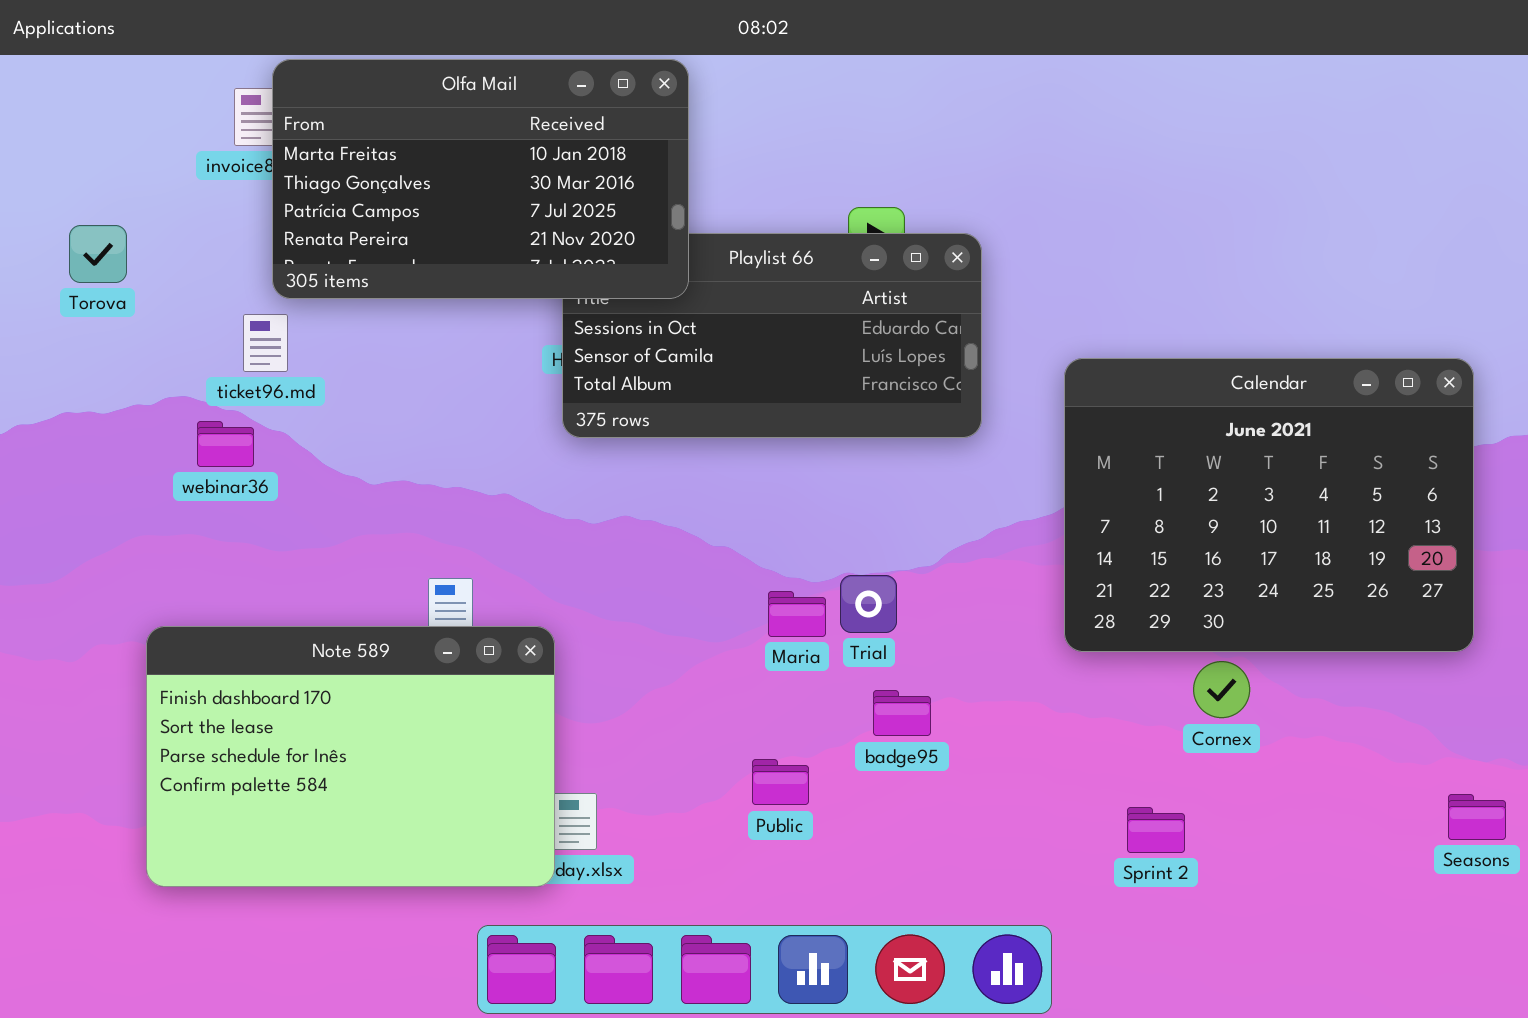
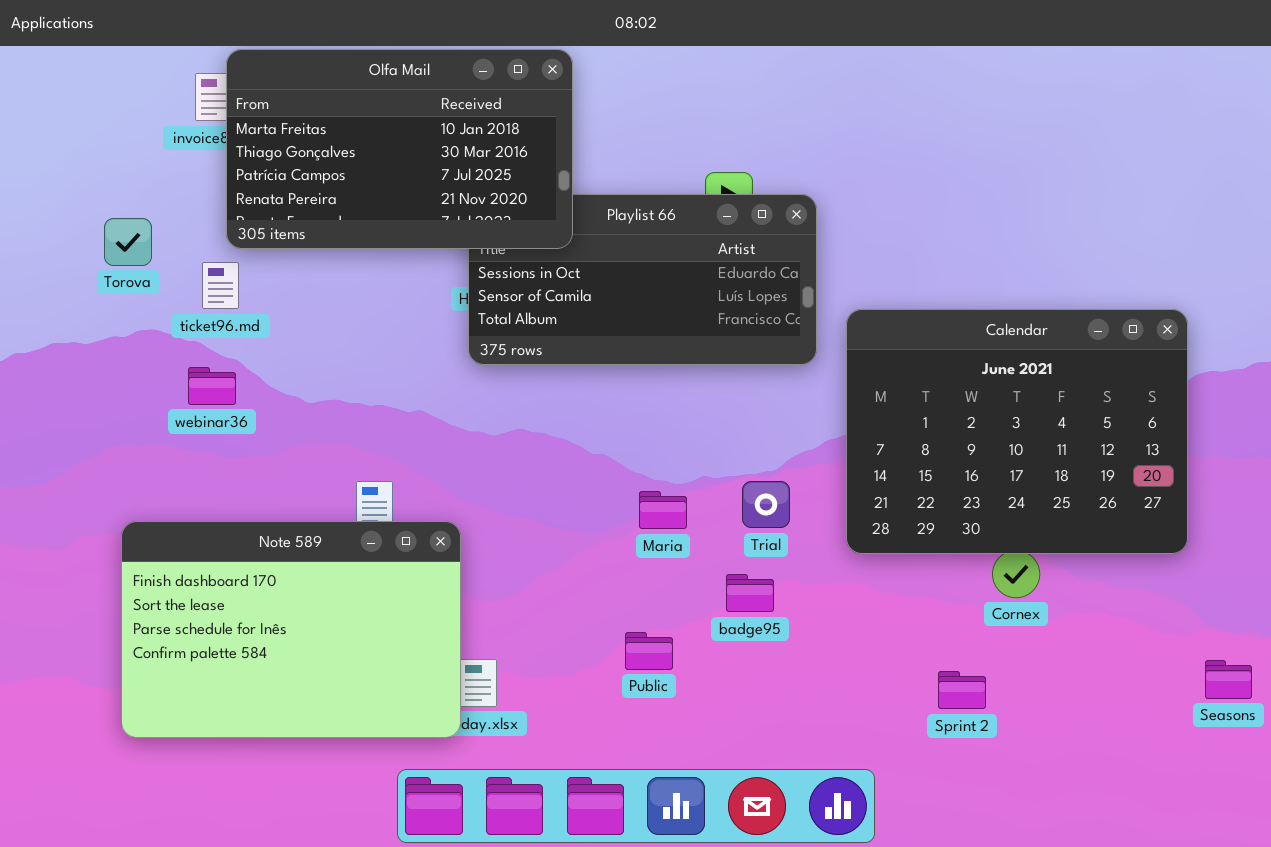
Torova: [69,225,127,283] -> [104,218,152,266], moved
Calendar: [1064,358,1474,652] -> [846,309,1188,554], moved
webinar36: [197,421,254,467] -> [188,367,236,405], moved
Trial: [840,575,897,633] -> [742,481,790,528], moved

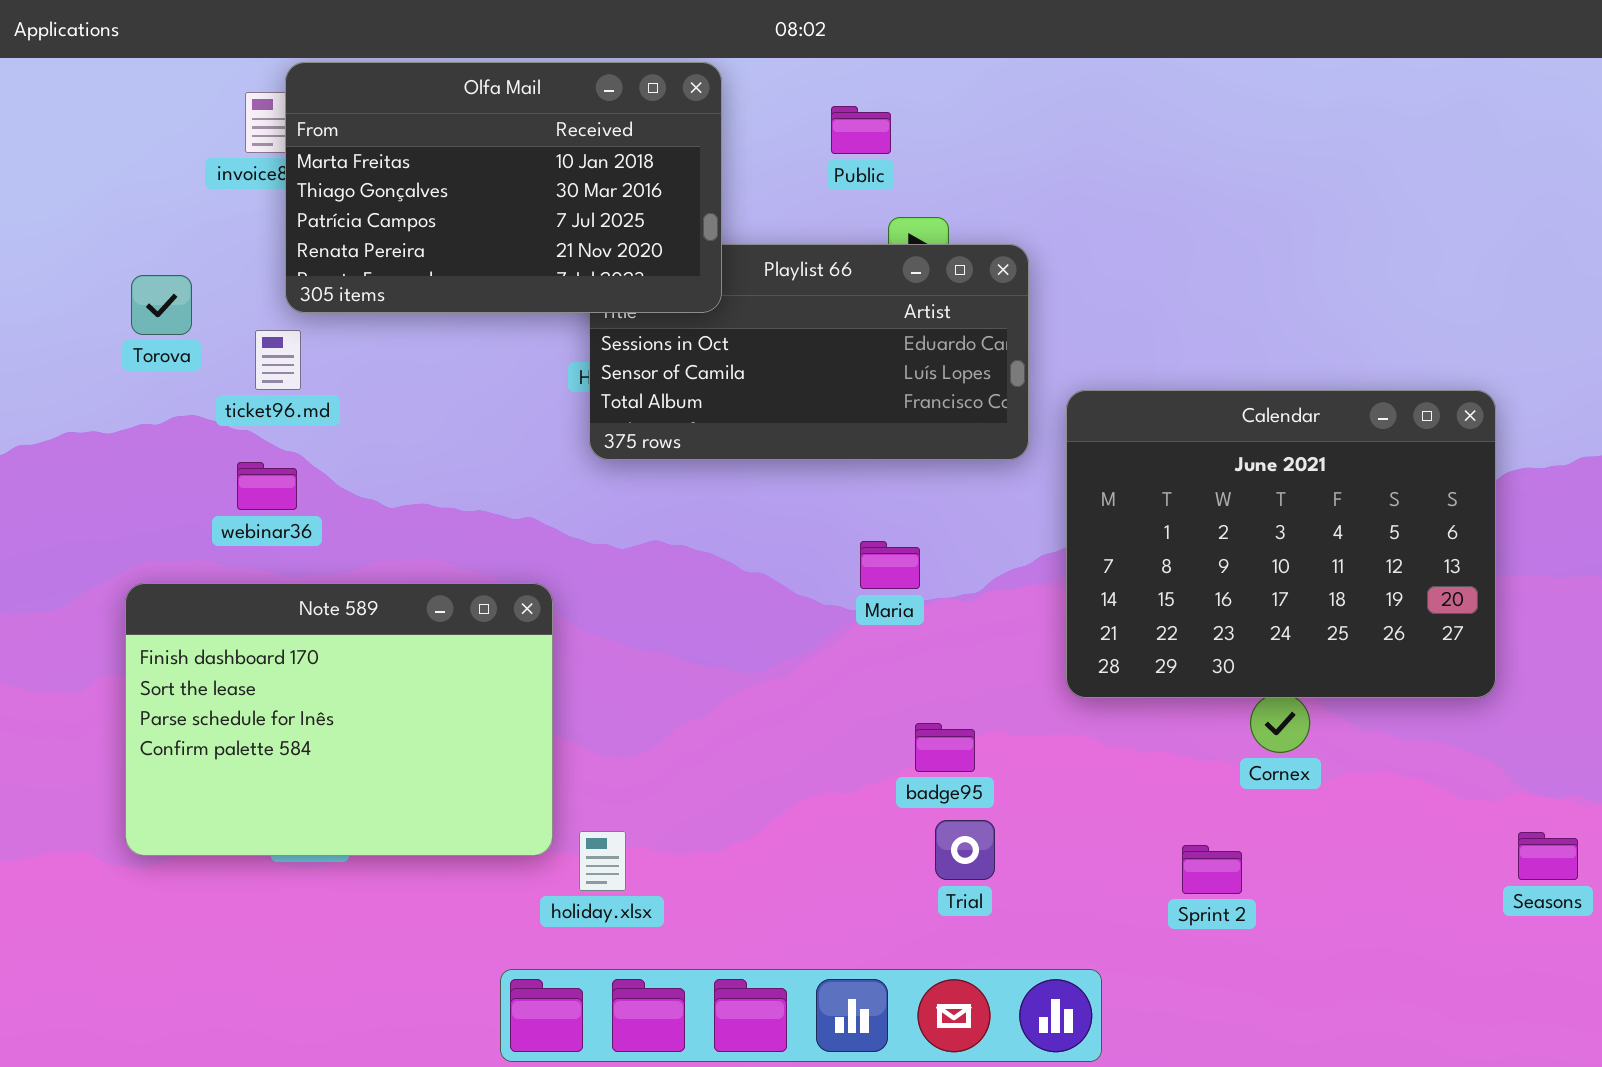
Trial: [742,481,790,528] -> [935,820,995,880], moved
Maria: [639,491,687,529] -> [860,541,920,589], moved
Note 589: [121,521,461,738] -> [125,583,553,856], moved
Public: [625,632,673,670] -> [831,106,891,154], moved

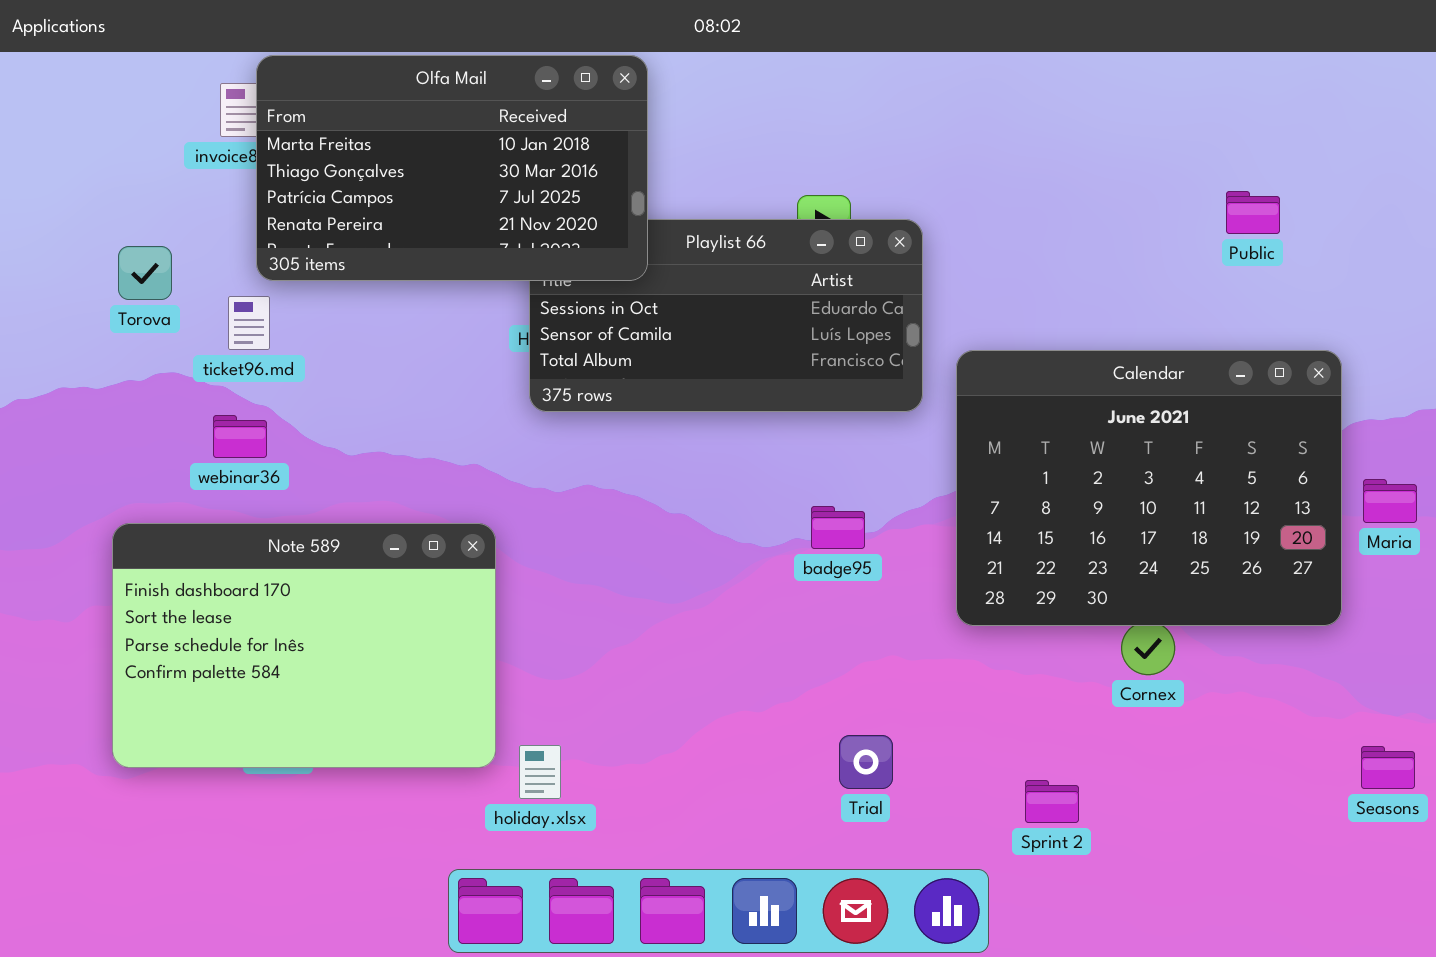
Public: [831,106,891,154] -> [1226,191,1280,234], moved
Maria: [860,541,920,589] -> [1363,479,1417,523], moved
badge95: [915,723,975,772] -> [811,506,865,549], moved
Sprint 2: [1182,845,1242,894] -> [1025,780,1079,823], moved

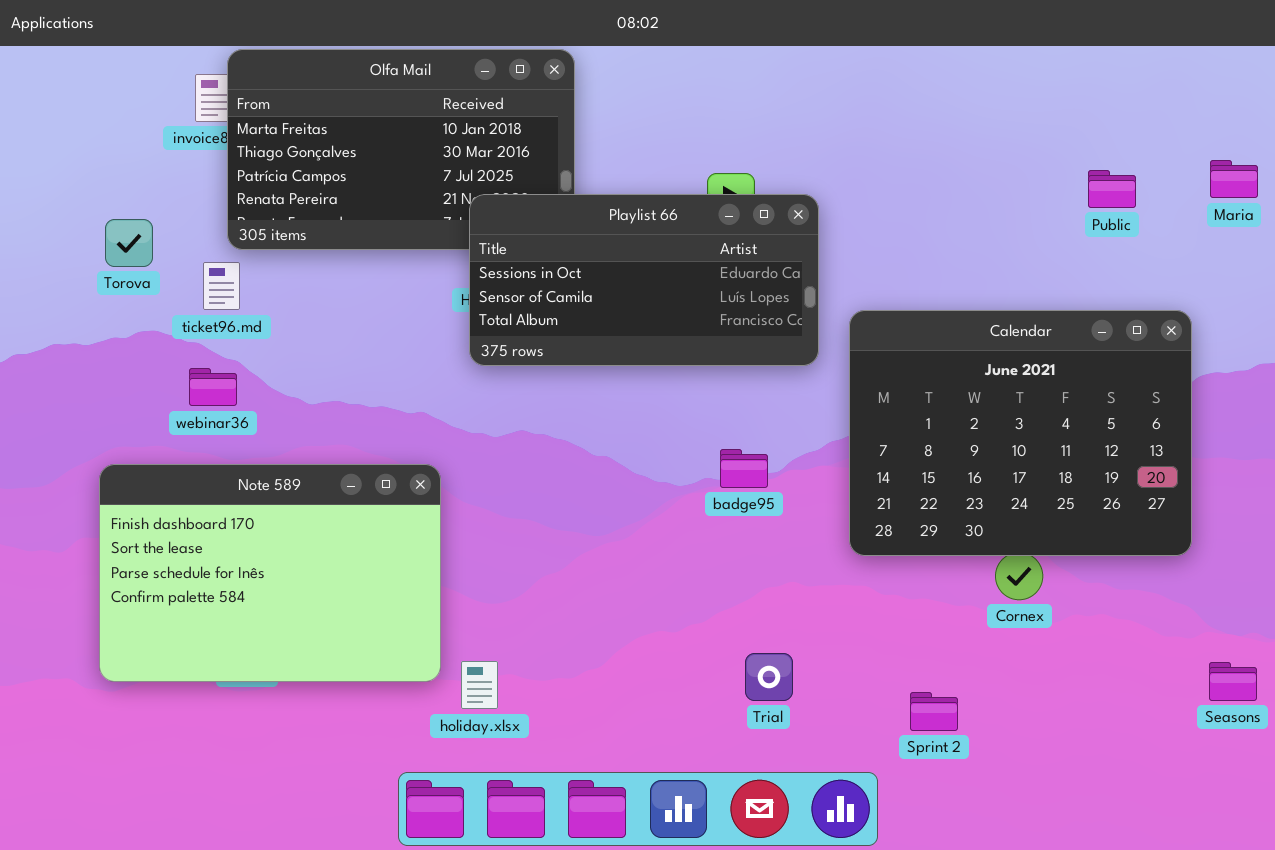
Playlist 66: [529,219,923,412] -> [469,194,819,366], raised
Maria: [1363,479,1417,523] -> [1210,160,1258,198], moved

